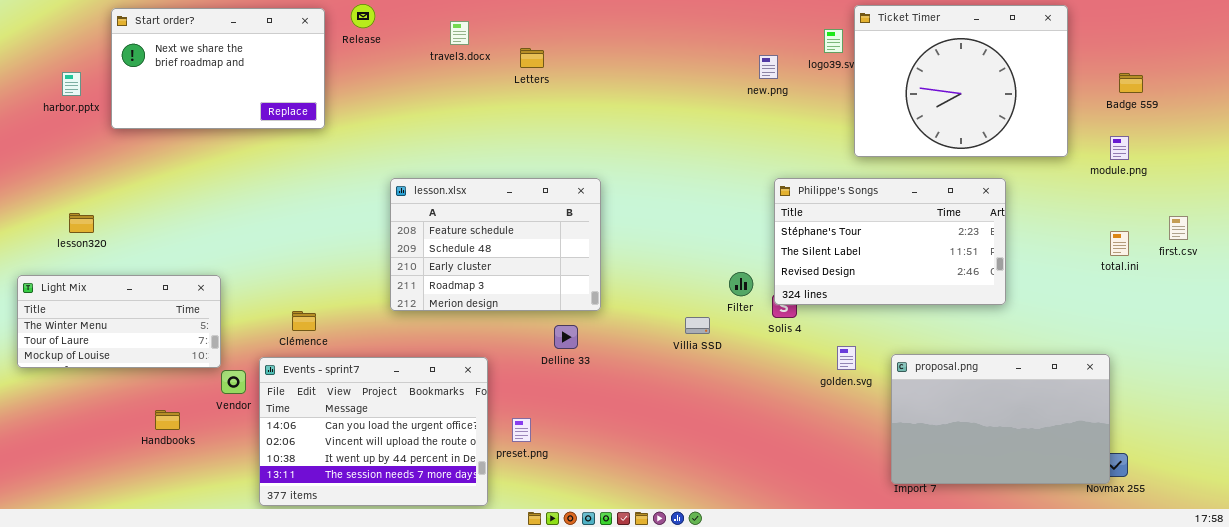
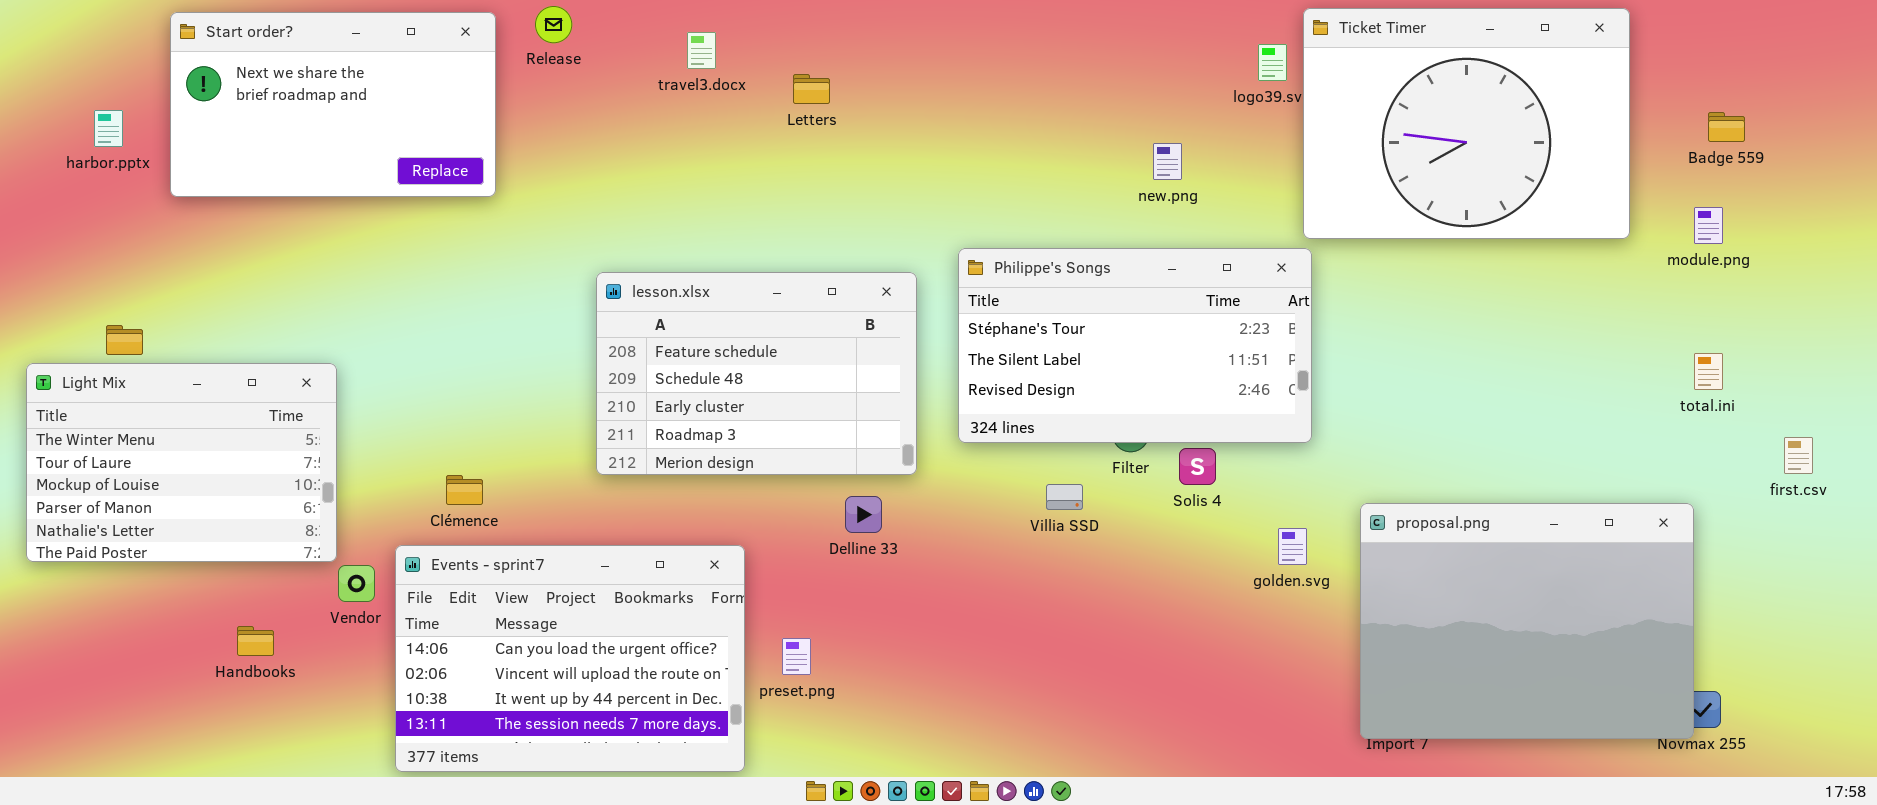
new.png: [759,55,778,79] -> [1153,143,1182,180], moved
Philippe's Songs: [774,178,1006,305] -> [958,248,1312,443], moved
first.csv: [1169,216,1188,240] -> [1784,437,1813,474], moved
Light Mix: [17,275,221,368] -> [26,363,337,562], resized
proposal.png: [891,354,1110,484] -> [1360,503,1694,739], resized

